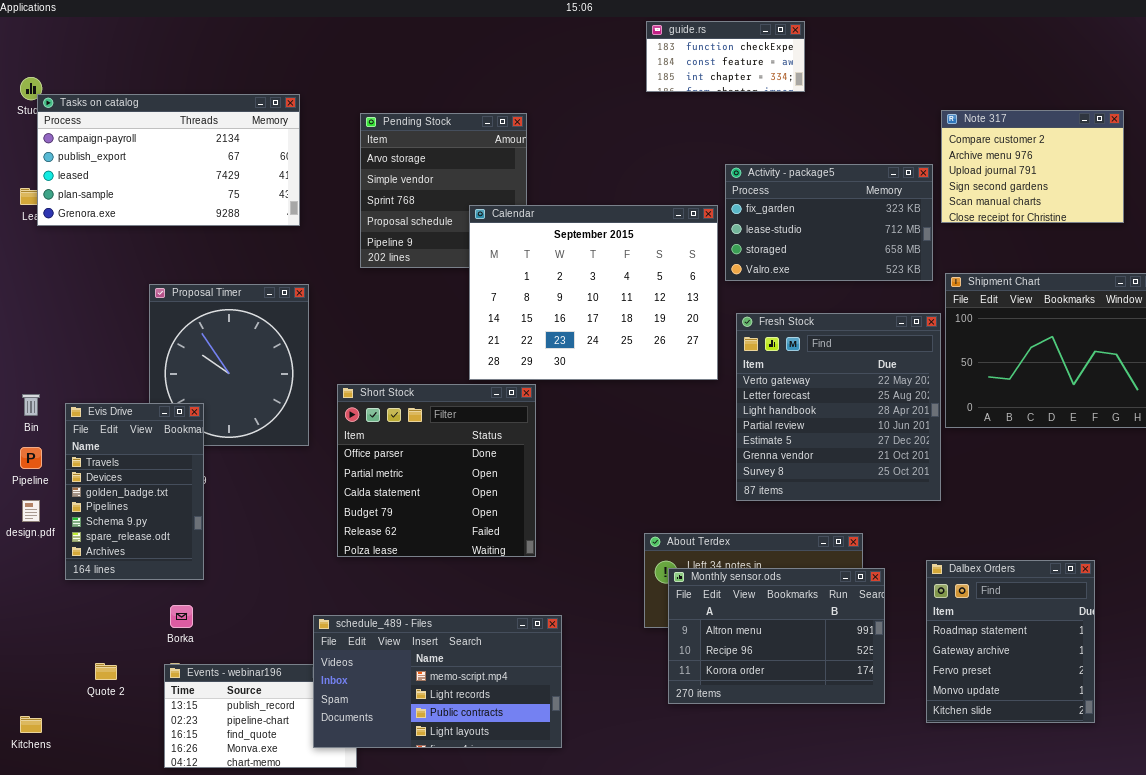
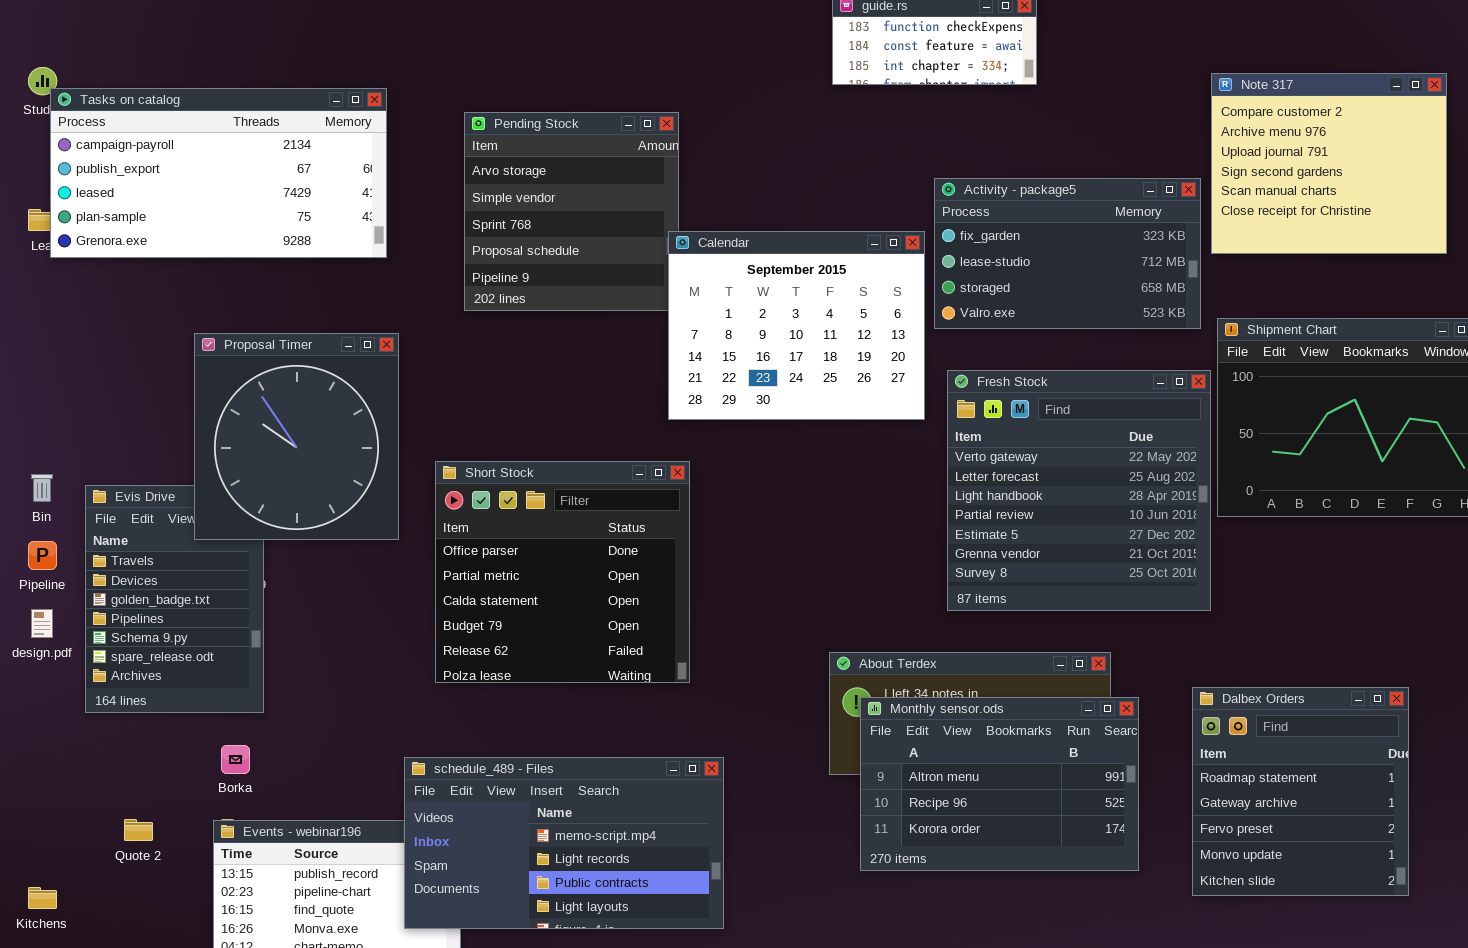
Note 317: [941,110,1124,223] -> [1211,73,1447,254], resized
Calendar: [469,205,718,380] -> [668,231,925,420], resized
Proposal Timer: [149,284,309,446] -> [194,333,399,540], raised

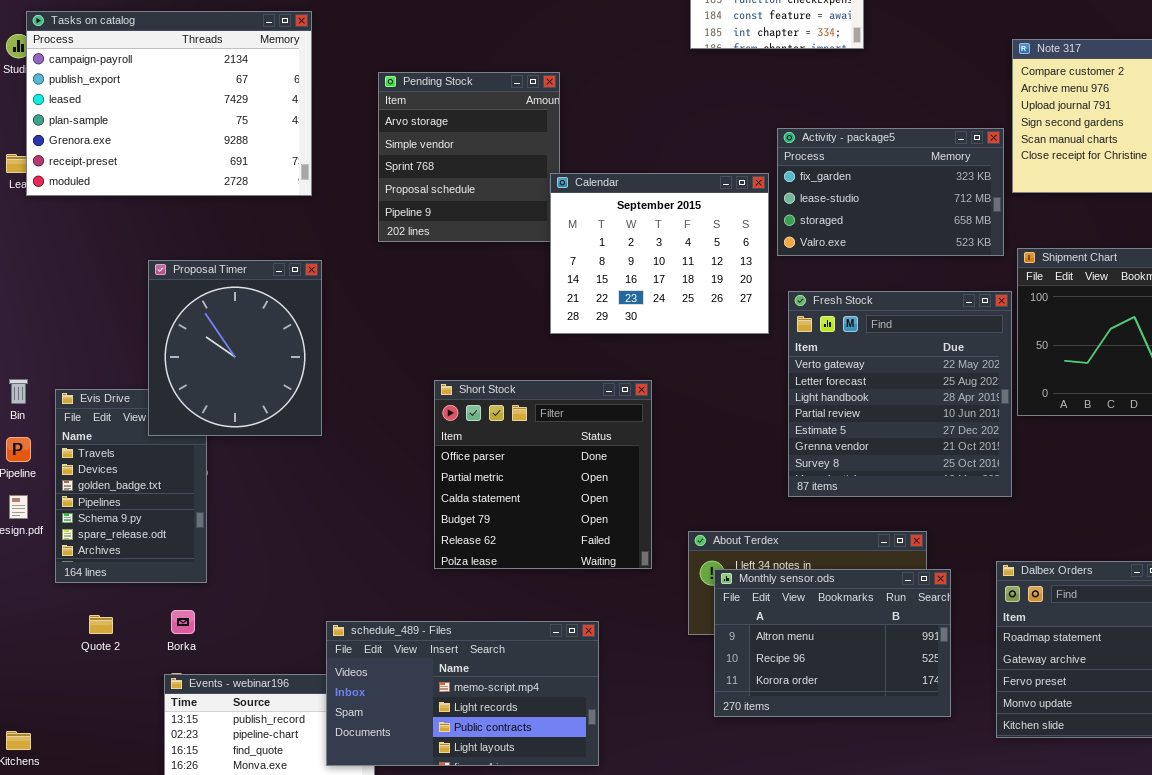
Tasks on catalog: [50,88,387,258] -> [26,11,312,196], resized
Short Stock: [435,461,690,683] -> [434,380,652,569], moved
Quote 2: [124,819,153,841] -> [89,615,113,634], moved

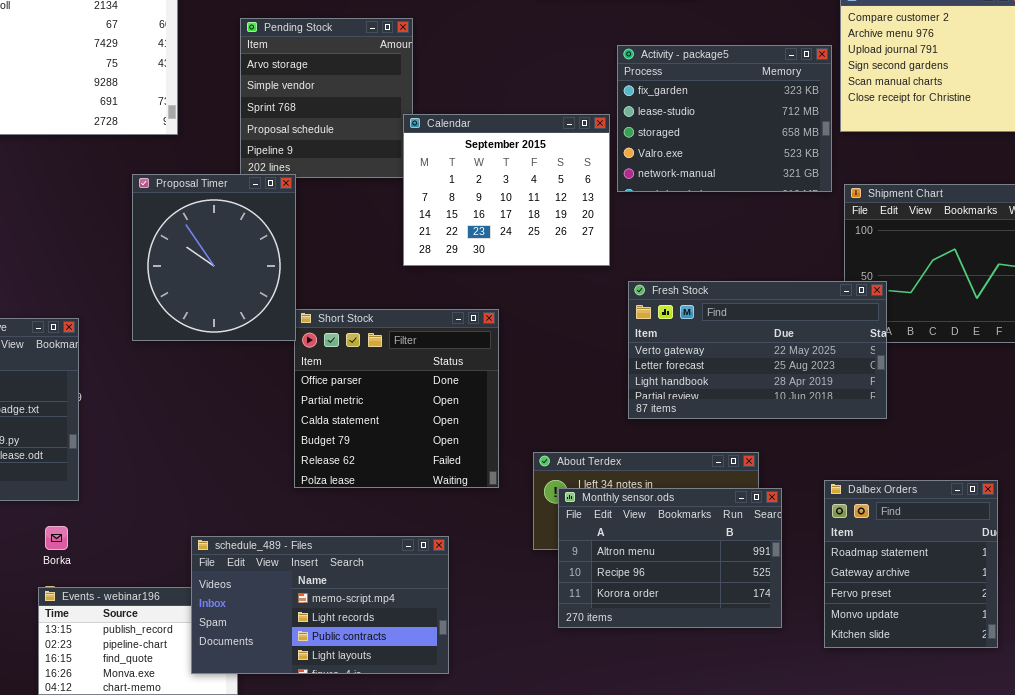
Activity - package5: [777,128,1004,256] -> [617,45,832,192], resized
Proposal Timer: [148,260,322,436] -> [132,174,296,341], moved
Fresh Stock: [788,291,1012,497] -> [628,281,887,419], resized

